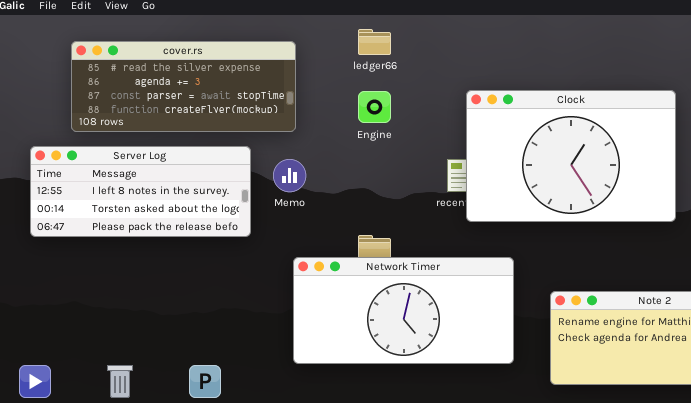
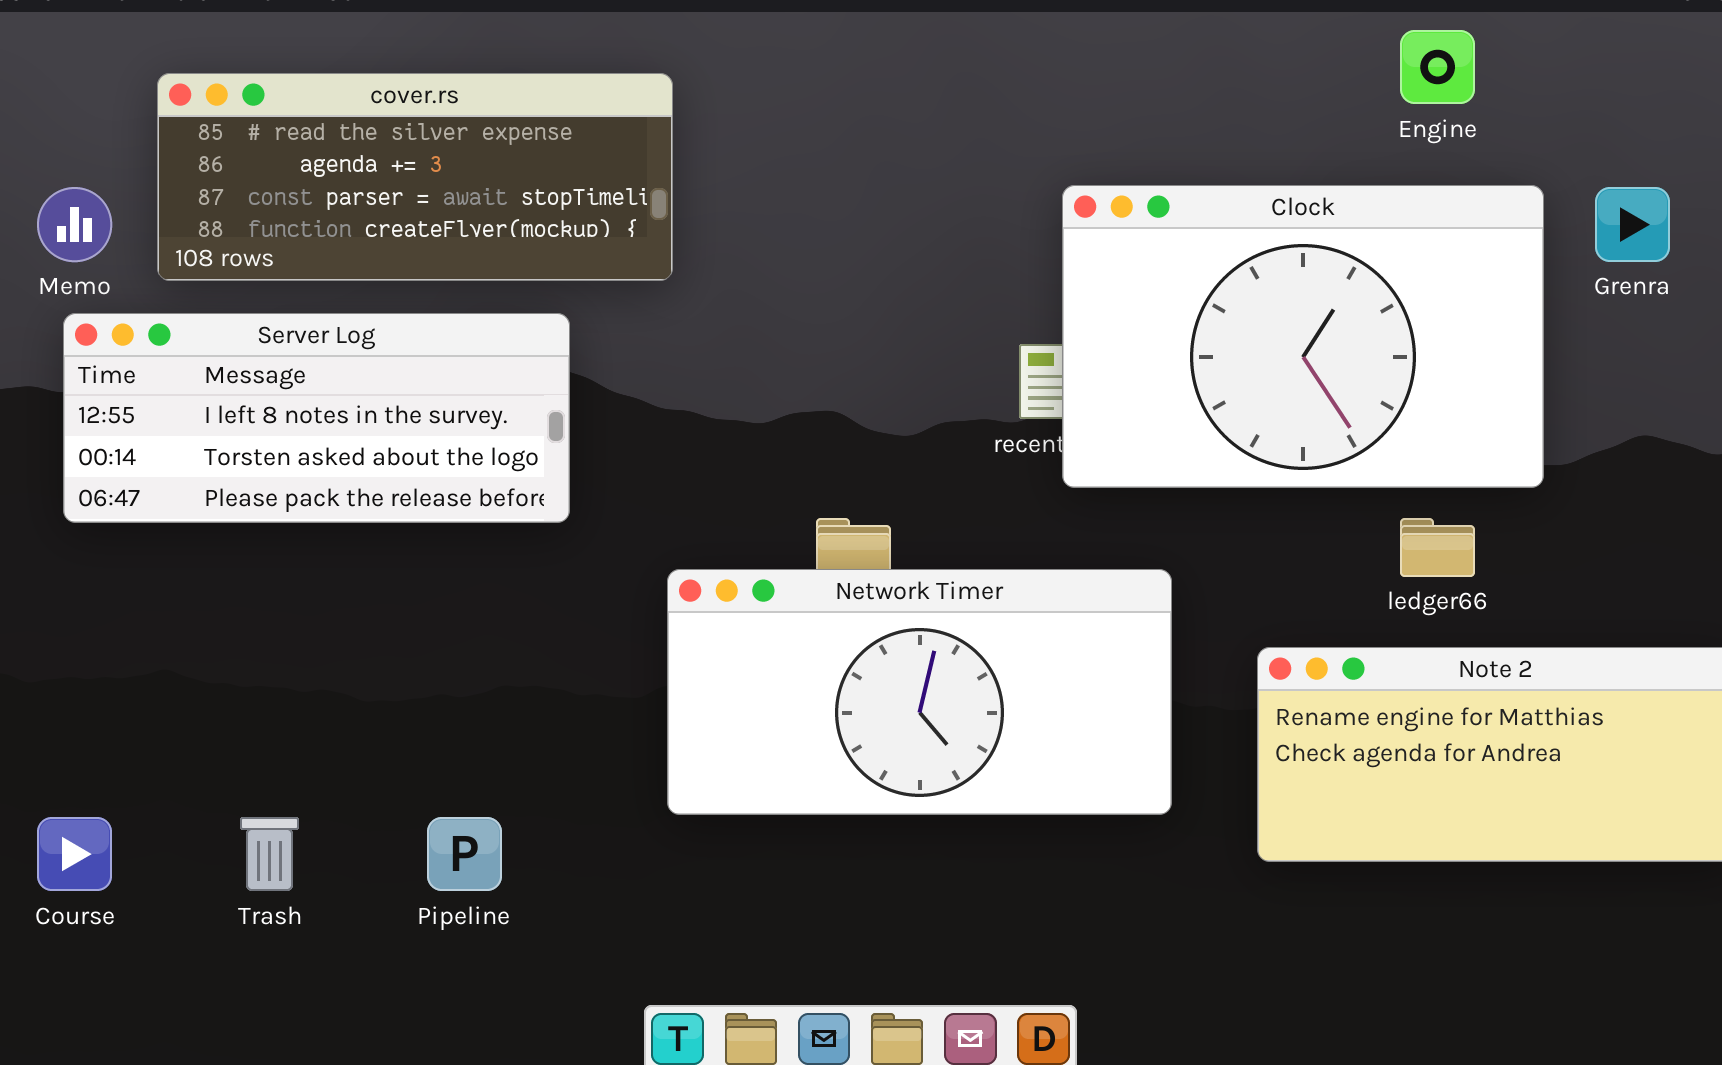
ledger66: [358,29,391,55] -> [1400,518,1475,577], moved
Engine: [358,91,391,123] -> [1400,30,1475,104], moved
Memo: [273,159,306,192] -> [37,187,112,262], moved

